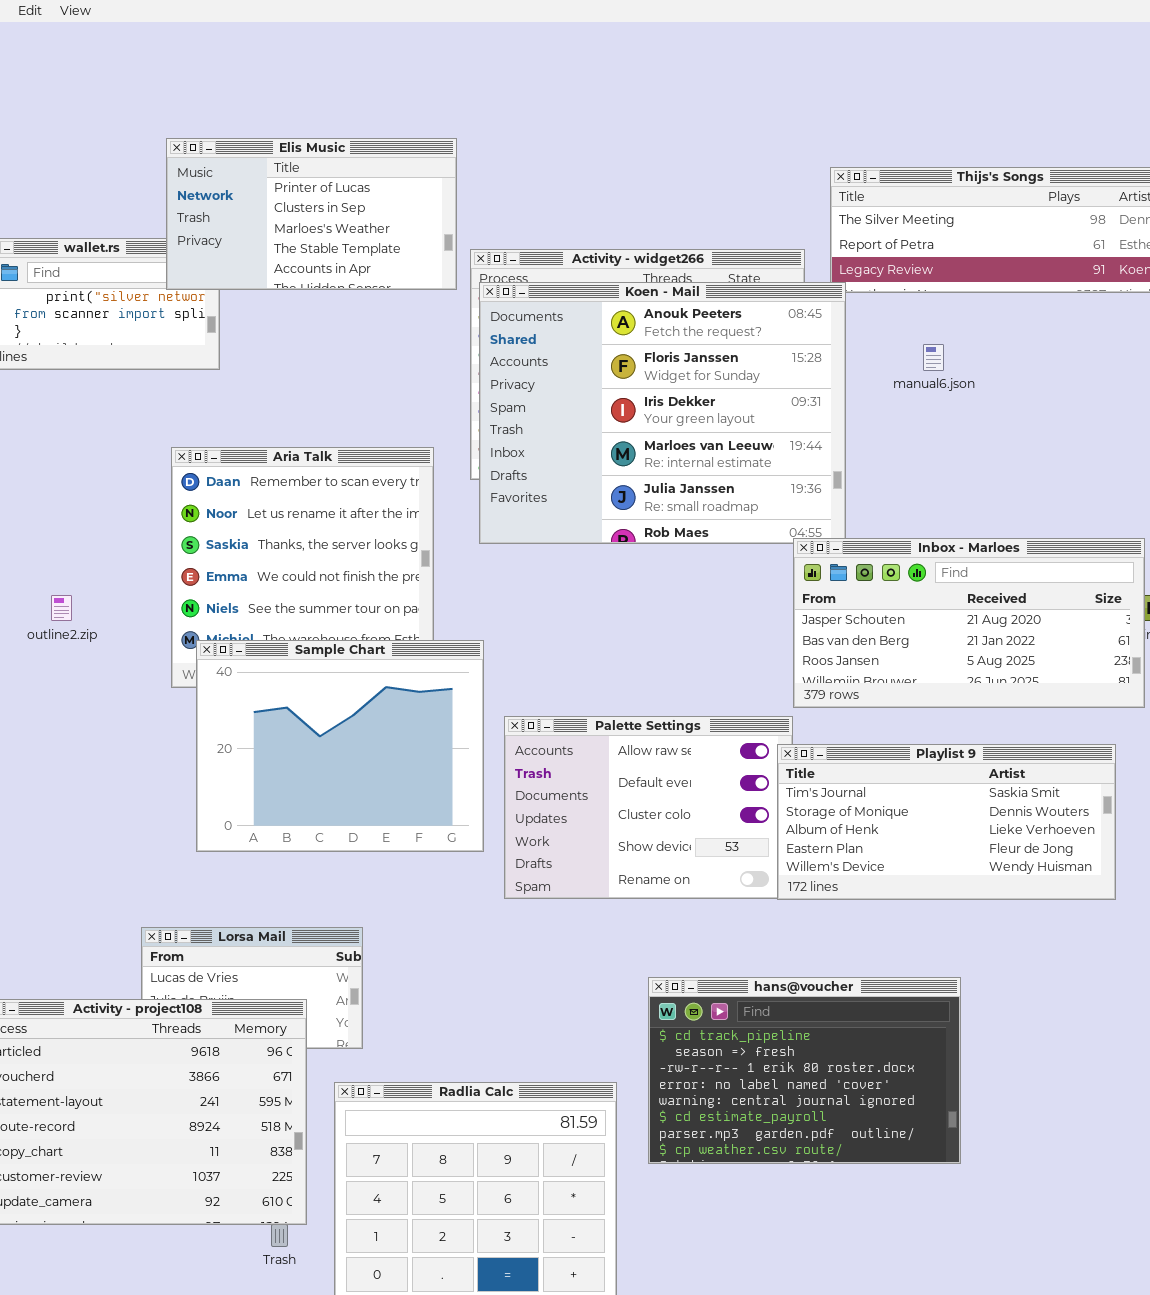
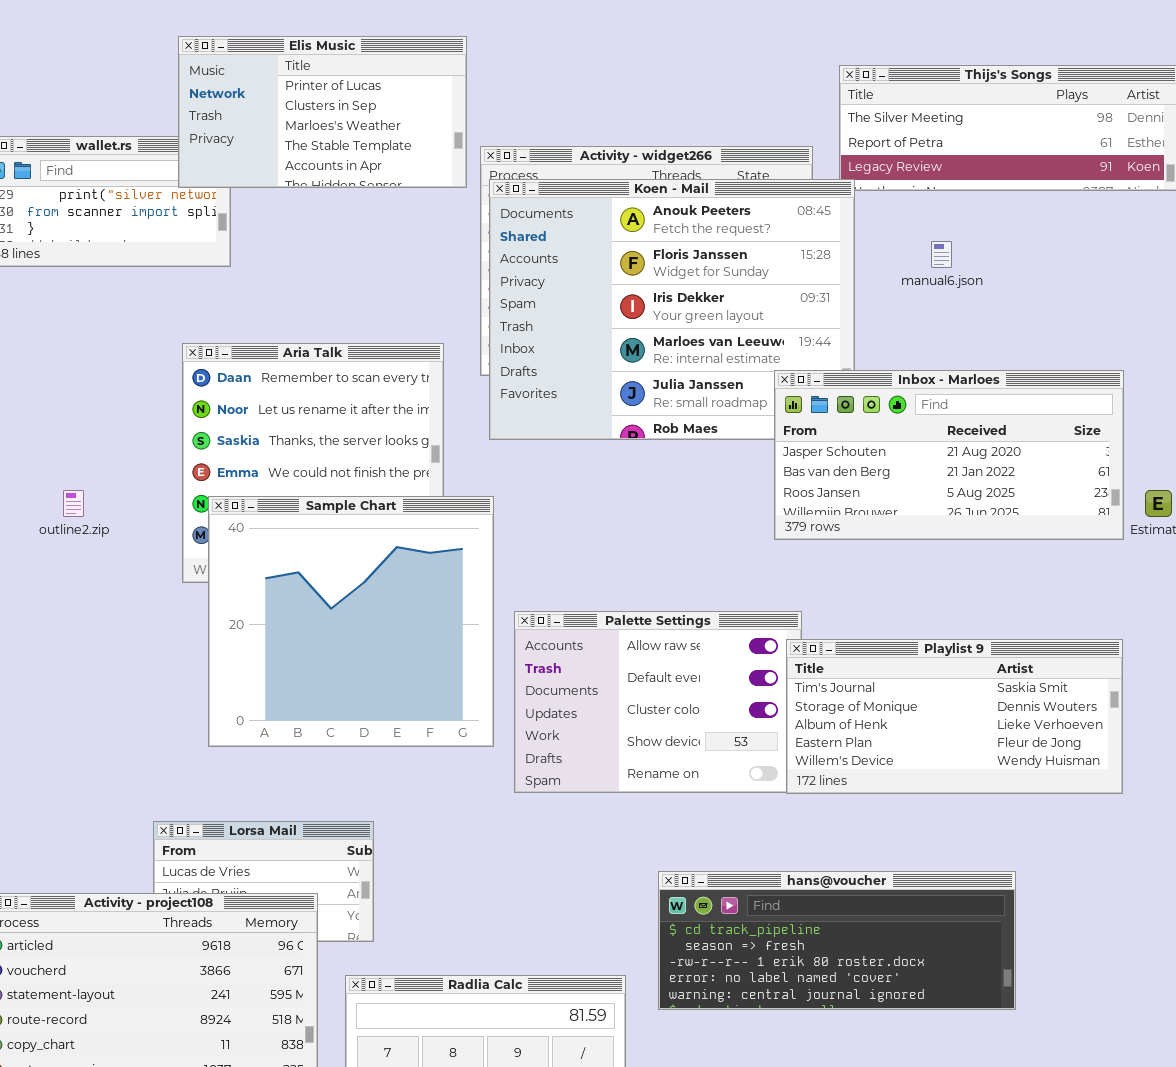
Inbox - Marloes: [793,538,1145,708] -> [774,370,1124,540], moved
Sample Chart: [196,640,484,852] -> [208,496,494,747], resized
hans@voucher: [648,977,961,1164] -> [658,871,1016,1010], resized

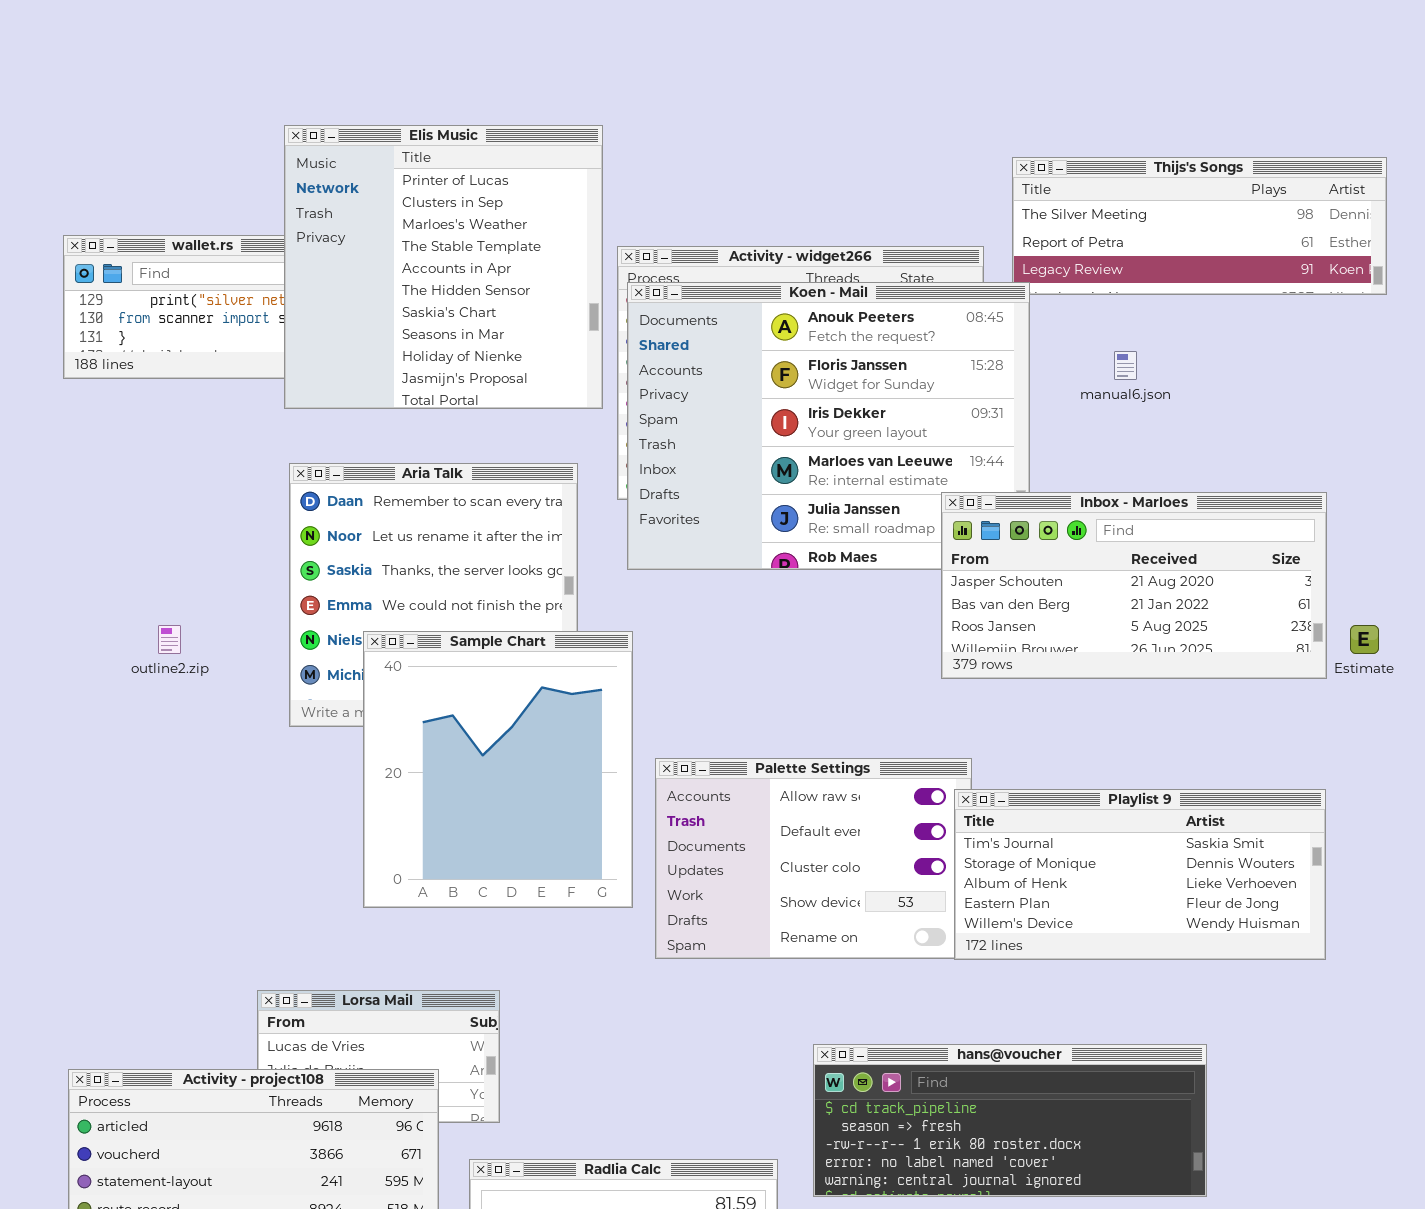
Elis Music: [178,36,467,188] -> [284,125,603,409], resized
Sample Chart: [208,496,494,747] -> [363,631,633,908], resized

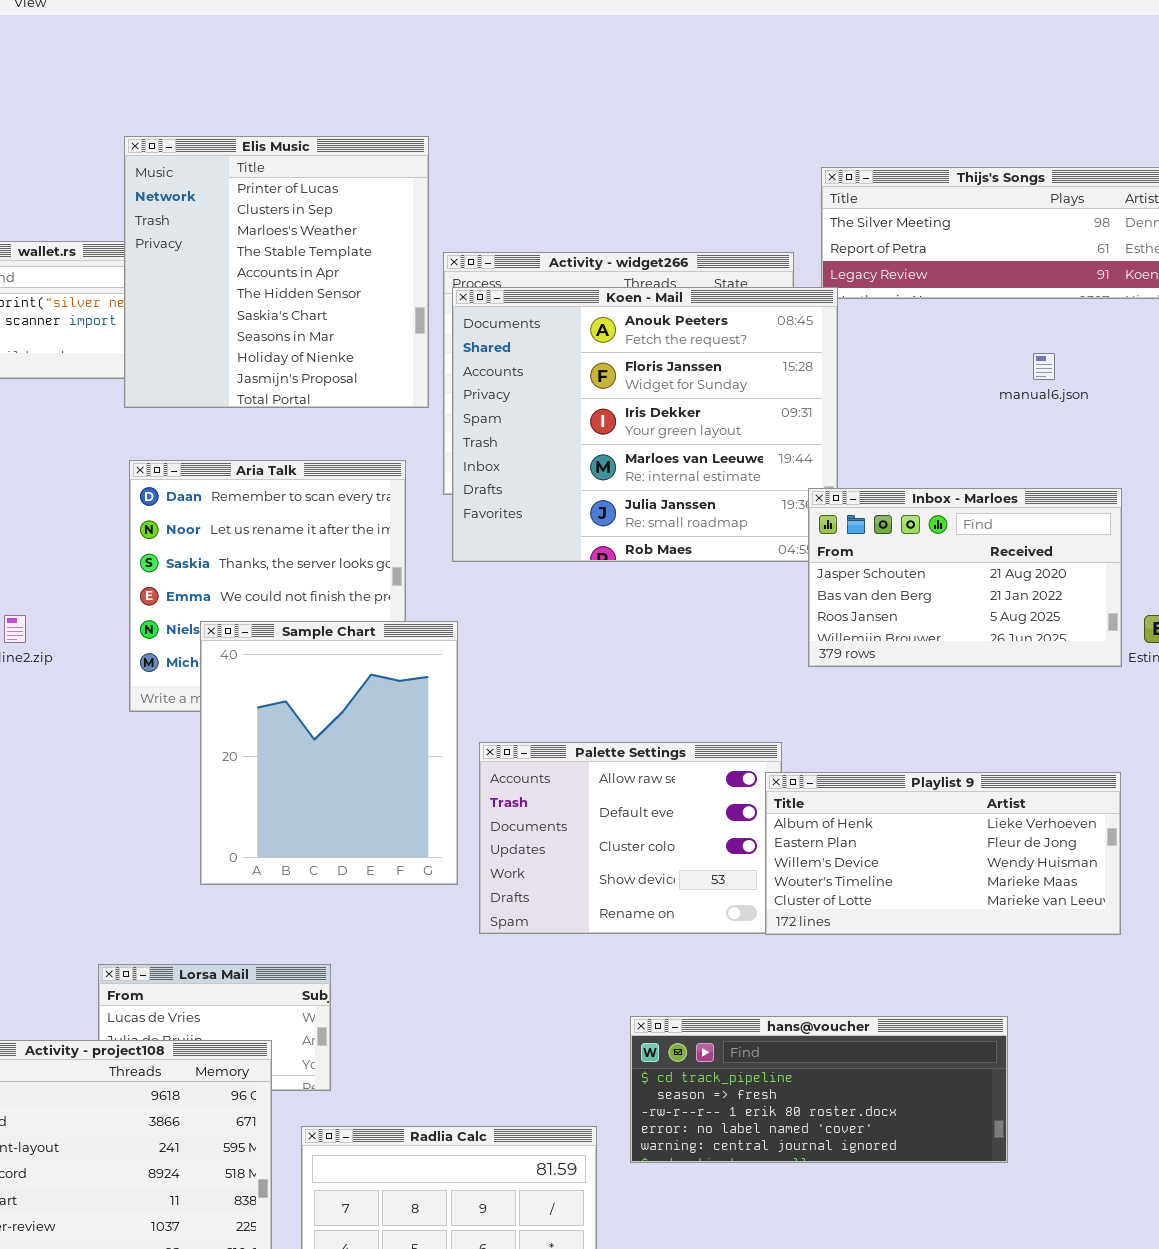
manual6.json: [1114,351,1137,380] -> [1033,353,1055,380], moved
Inbox - Marloes: [941,492,1327,679] -> [808,488,1122,667], resized
Playlist 9: [954,789,1326,960] -> [765,772,1121,935], scrolled down 2 rows

